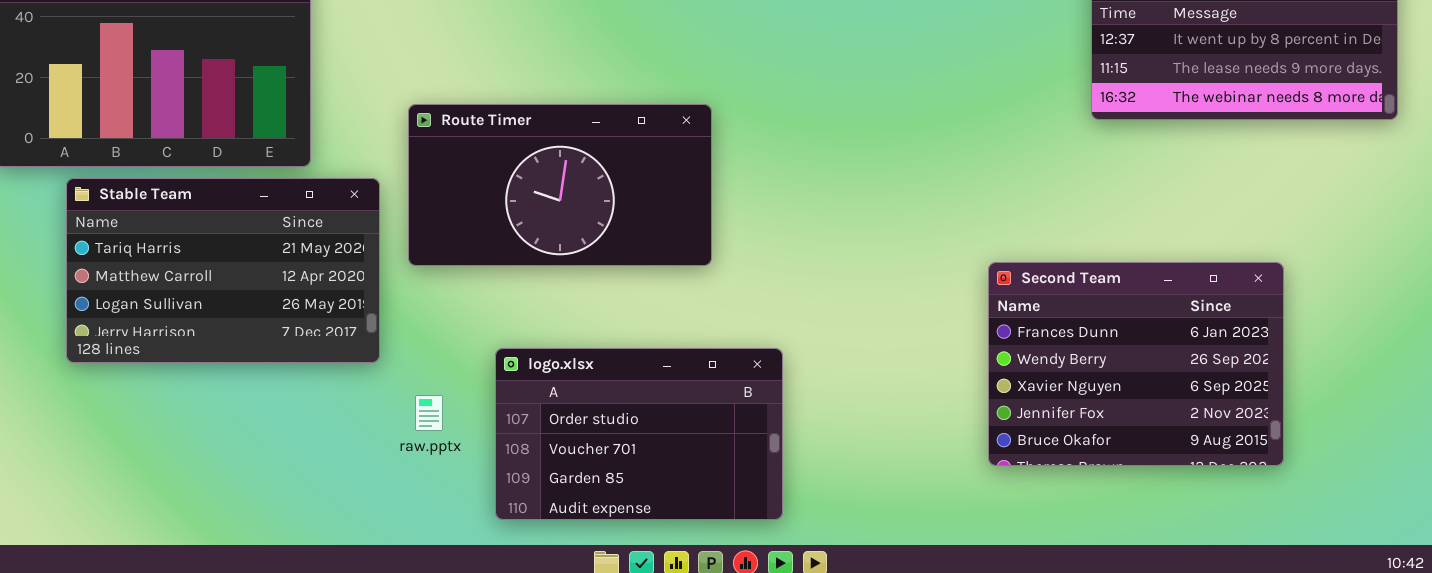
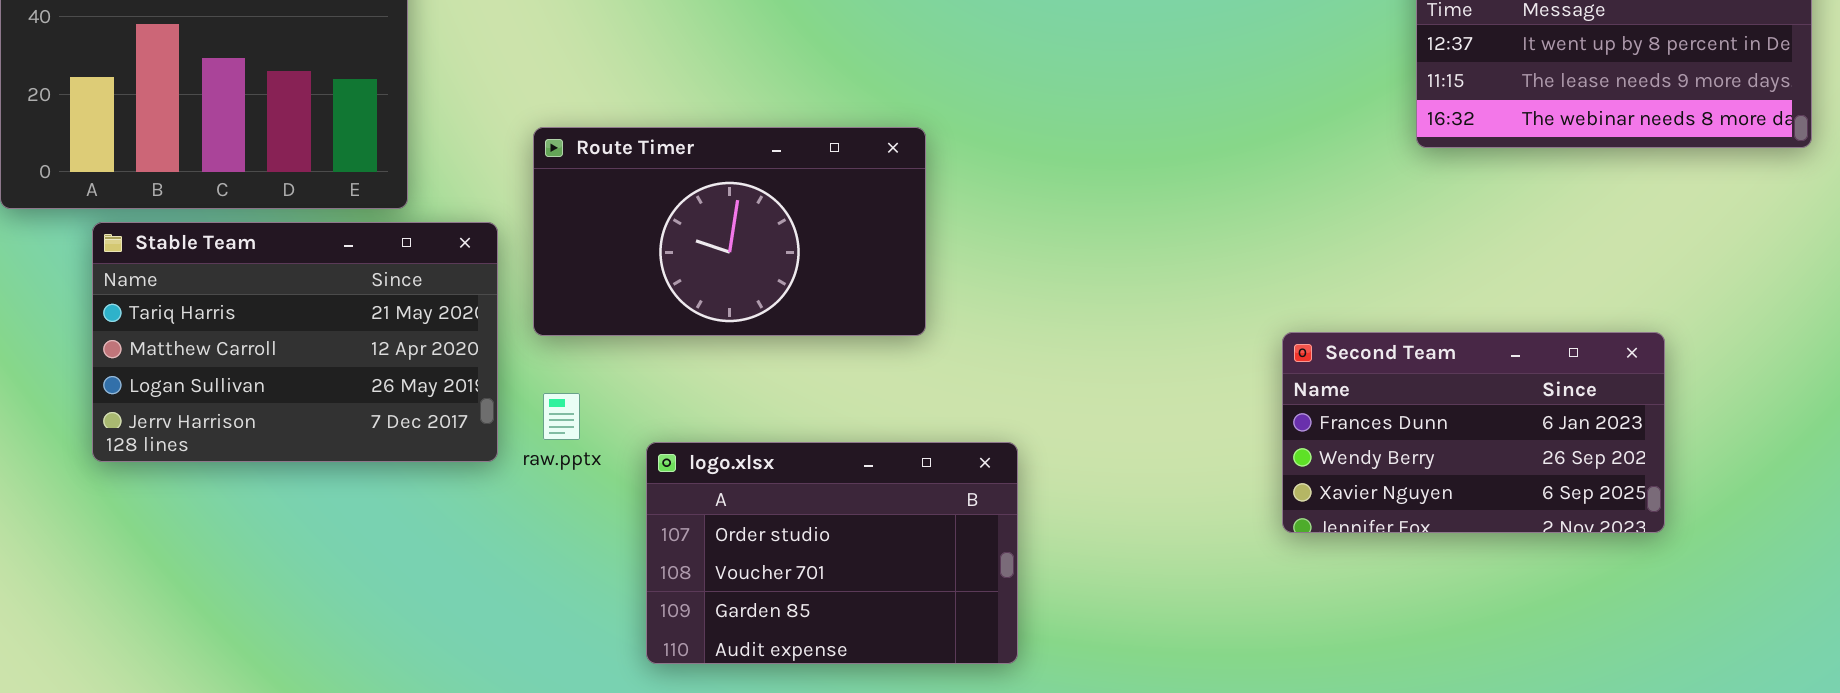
Second Team: [988,262,1284,466] -> [1282,332,1665,533], resized
raw.pptx: [415,395,443,431] -> [543,393,580,440], moved

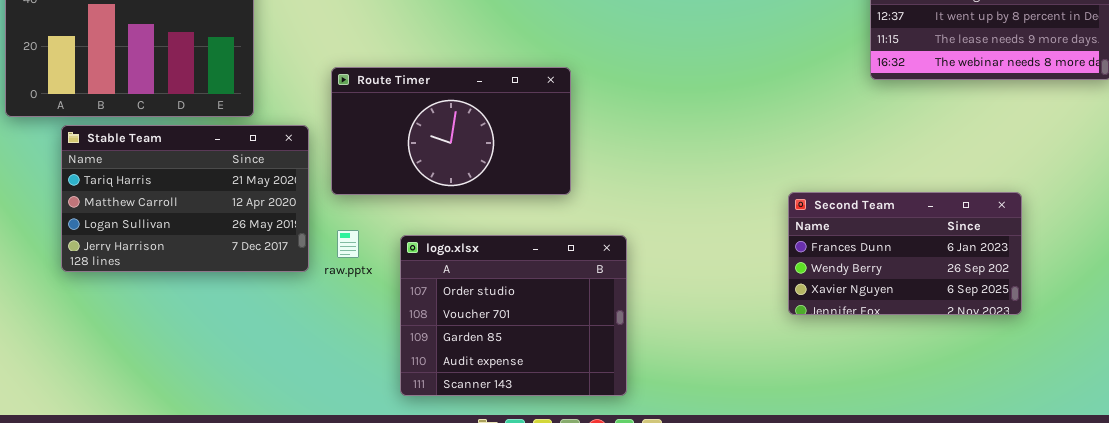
logo.xlsx: [646,442,1018,664] -> [400,235,627,396], resized

